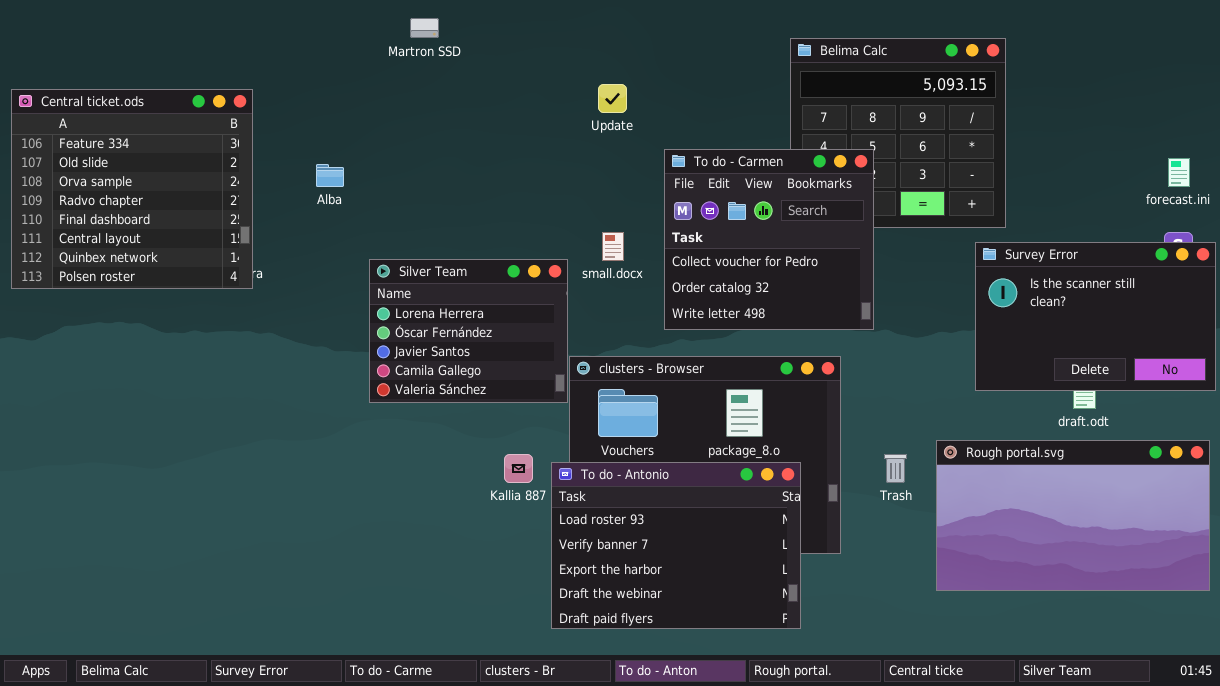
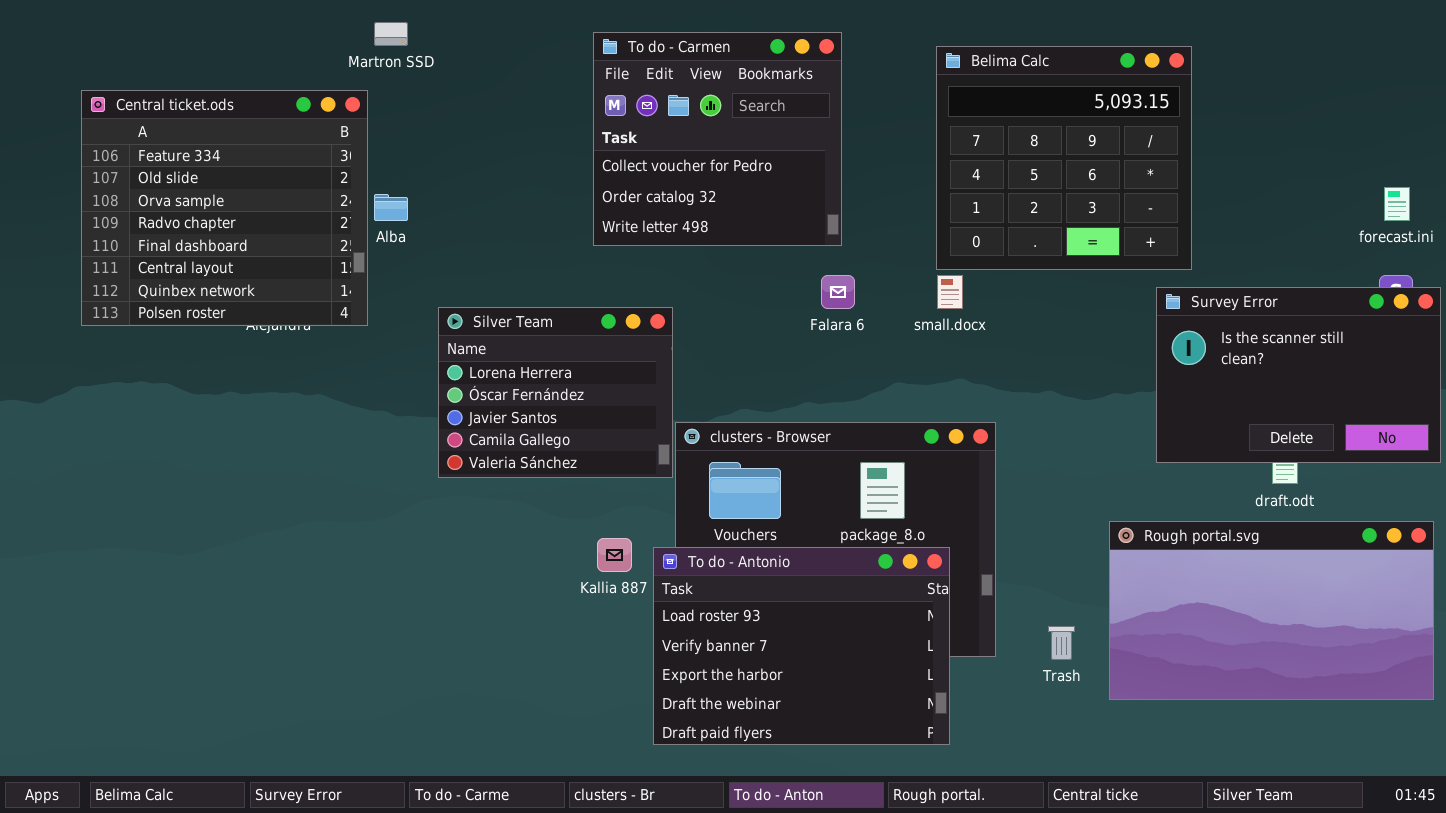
Martron SSD: [410,18,439,38] -> [374,22,408,46], moved
Central ticket.ods: [11,89,253,289] -> [81,90,368,326], moved
To do - Carmen: [664,149,874,330] -> [593,32,842,246], moved
small.docx: [602,232,624,261] -> [937,275,963,309], moved
Trash: [884,454,907,483] -> [1048,626,1075,660], moved

